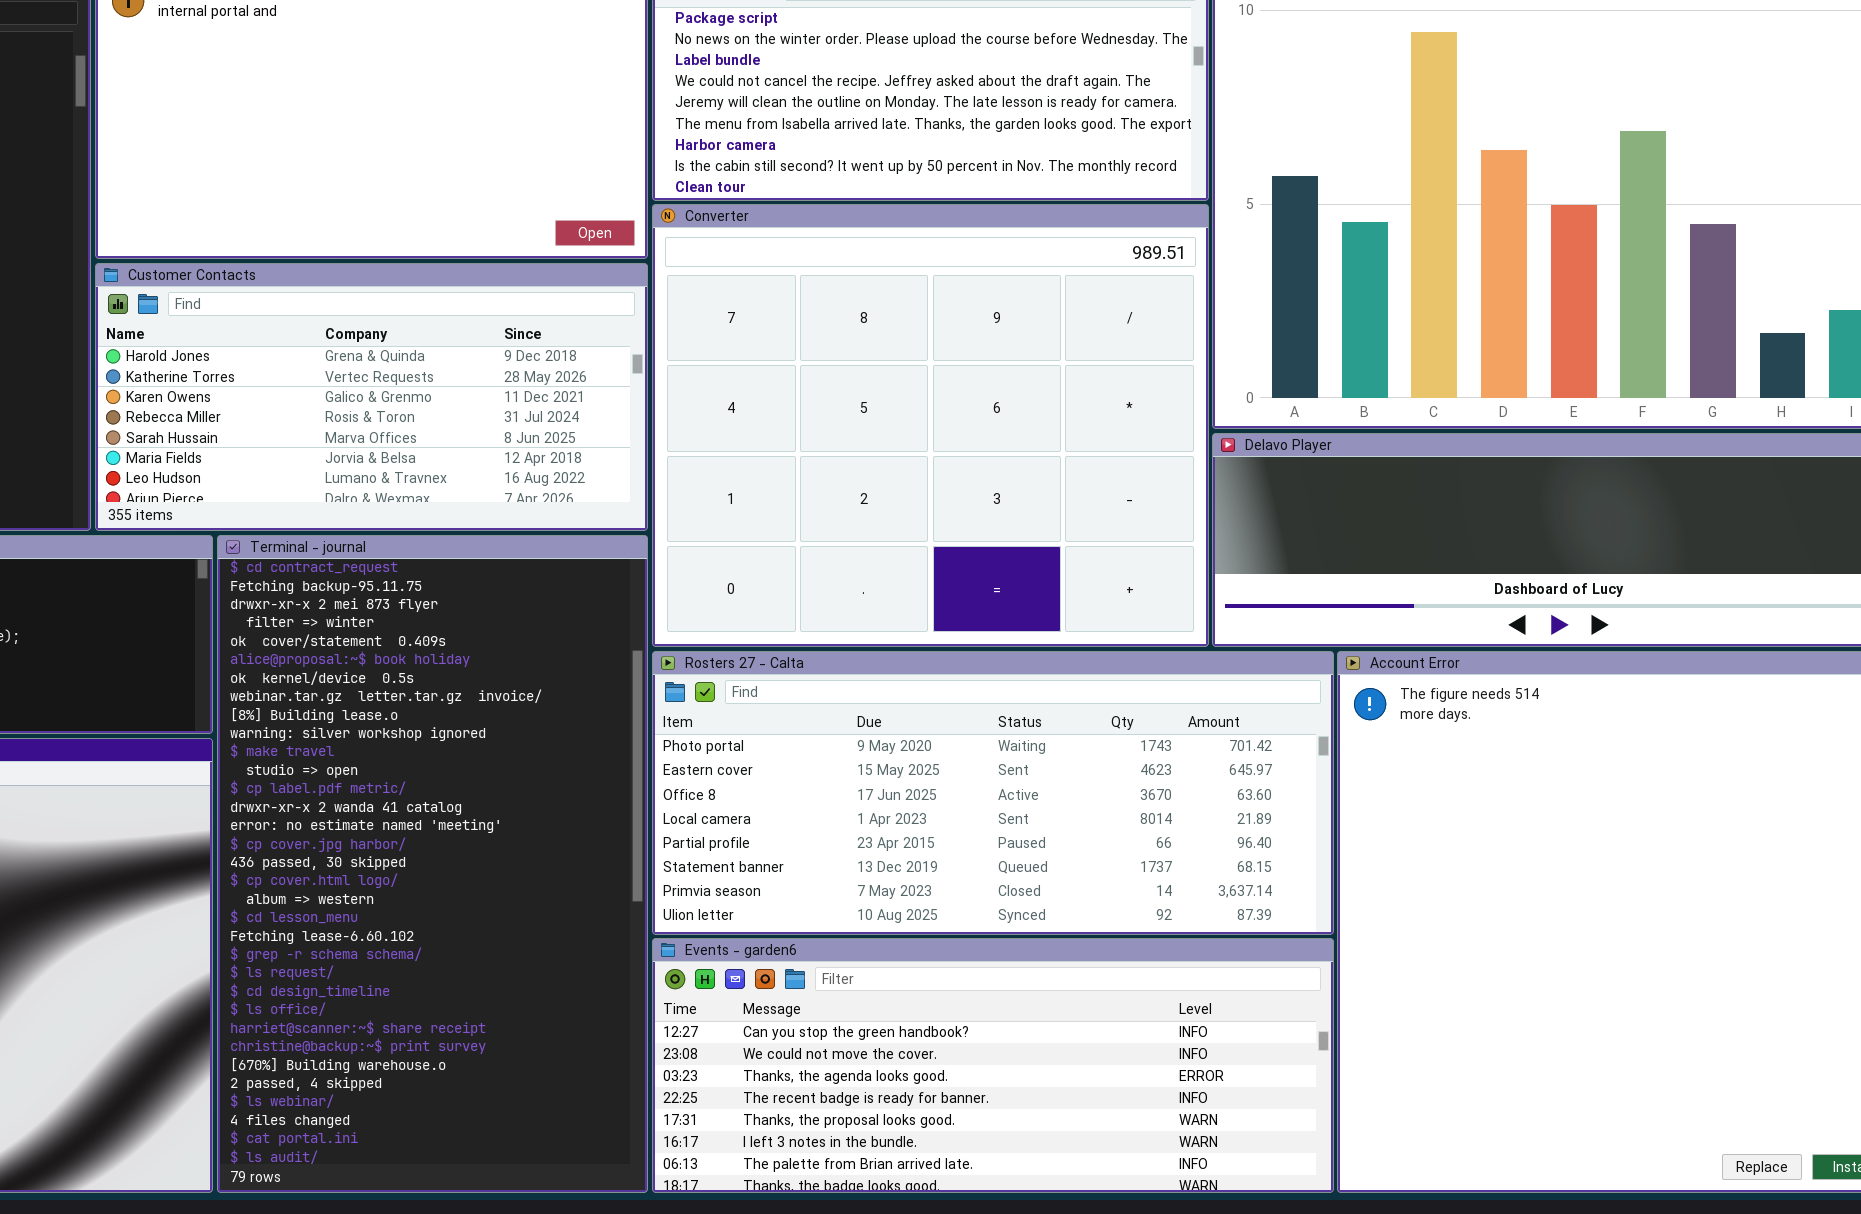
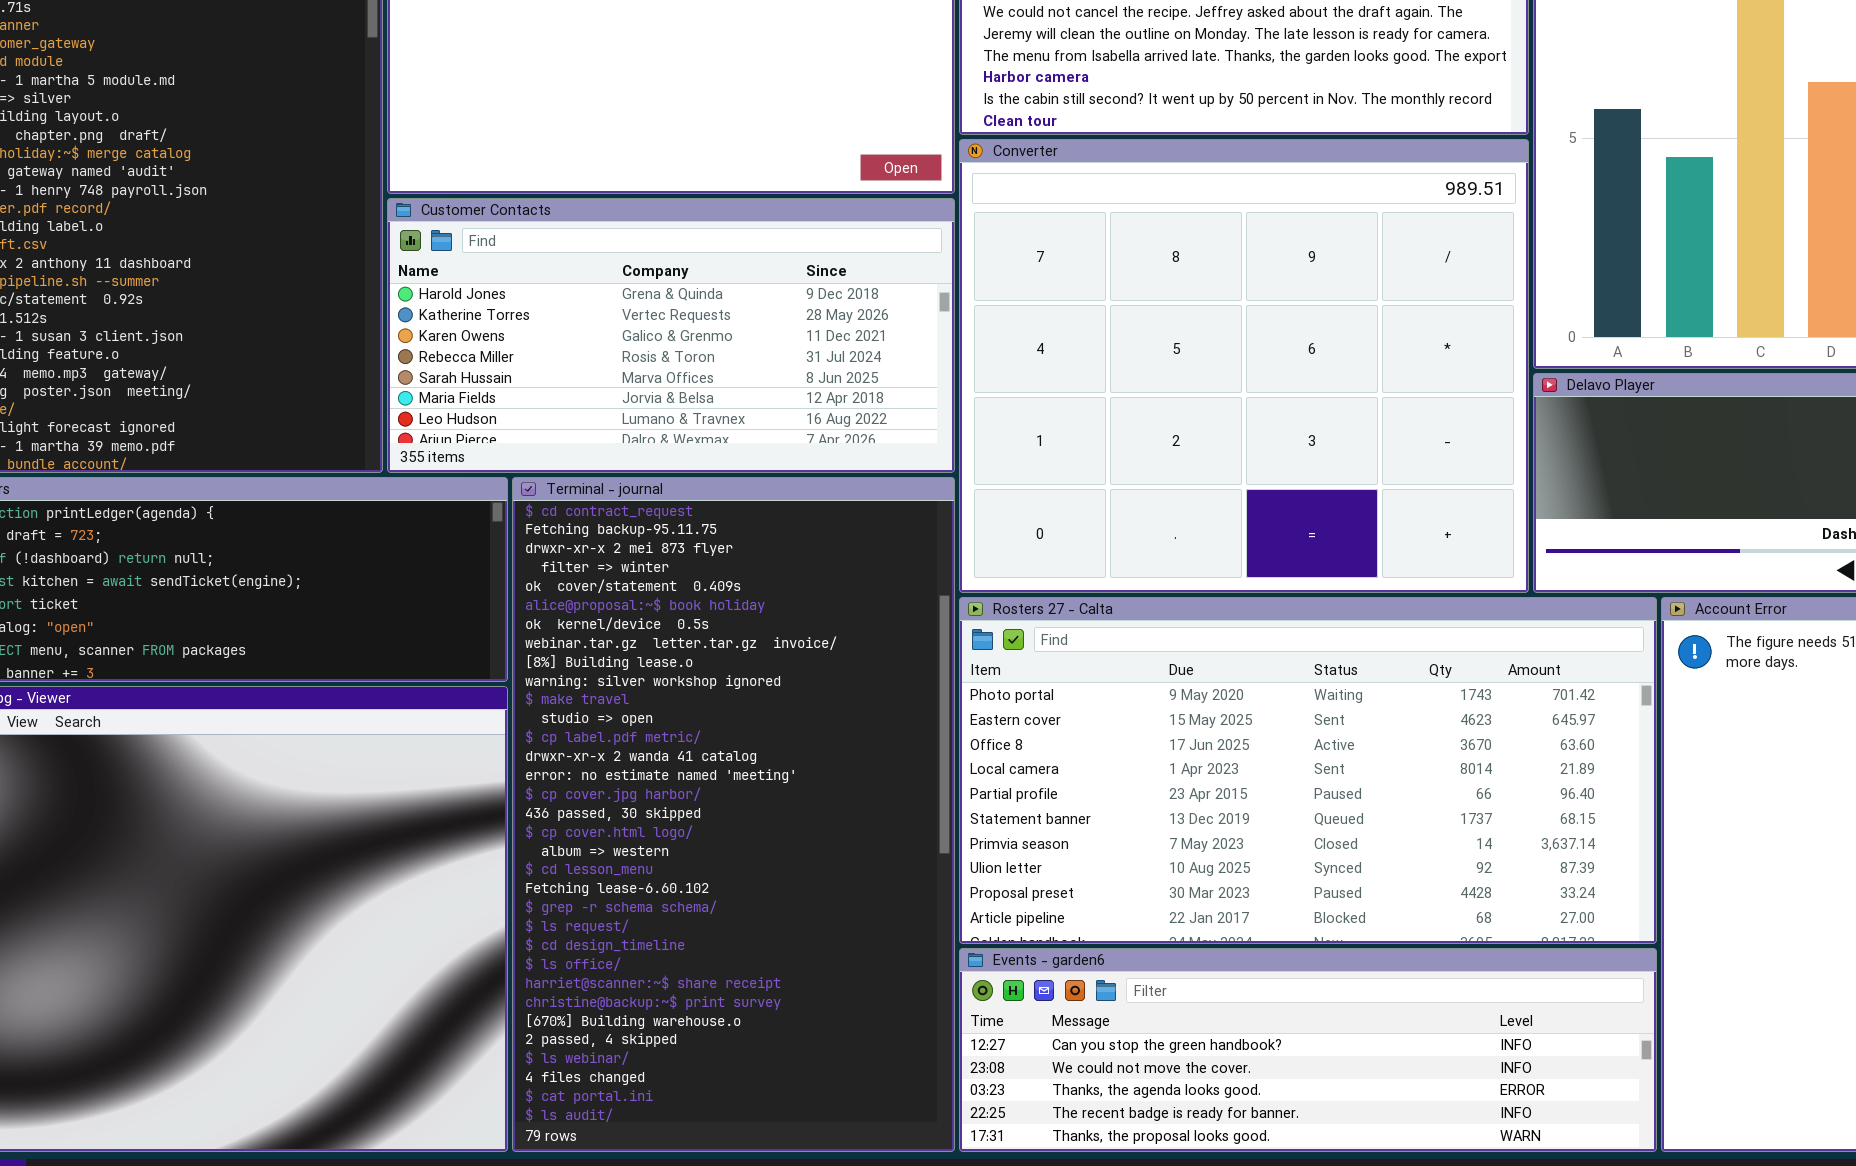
Rosters 27 - Calta: [652,651,1334,935] -> [959,597,1657,944], resized
Events - garden6: [652,938,1334,1193] -> [959,948,1657,1152], resized

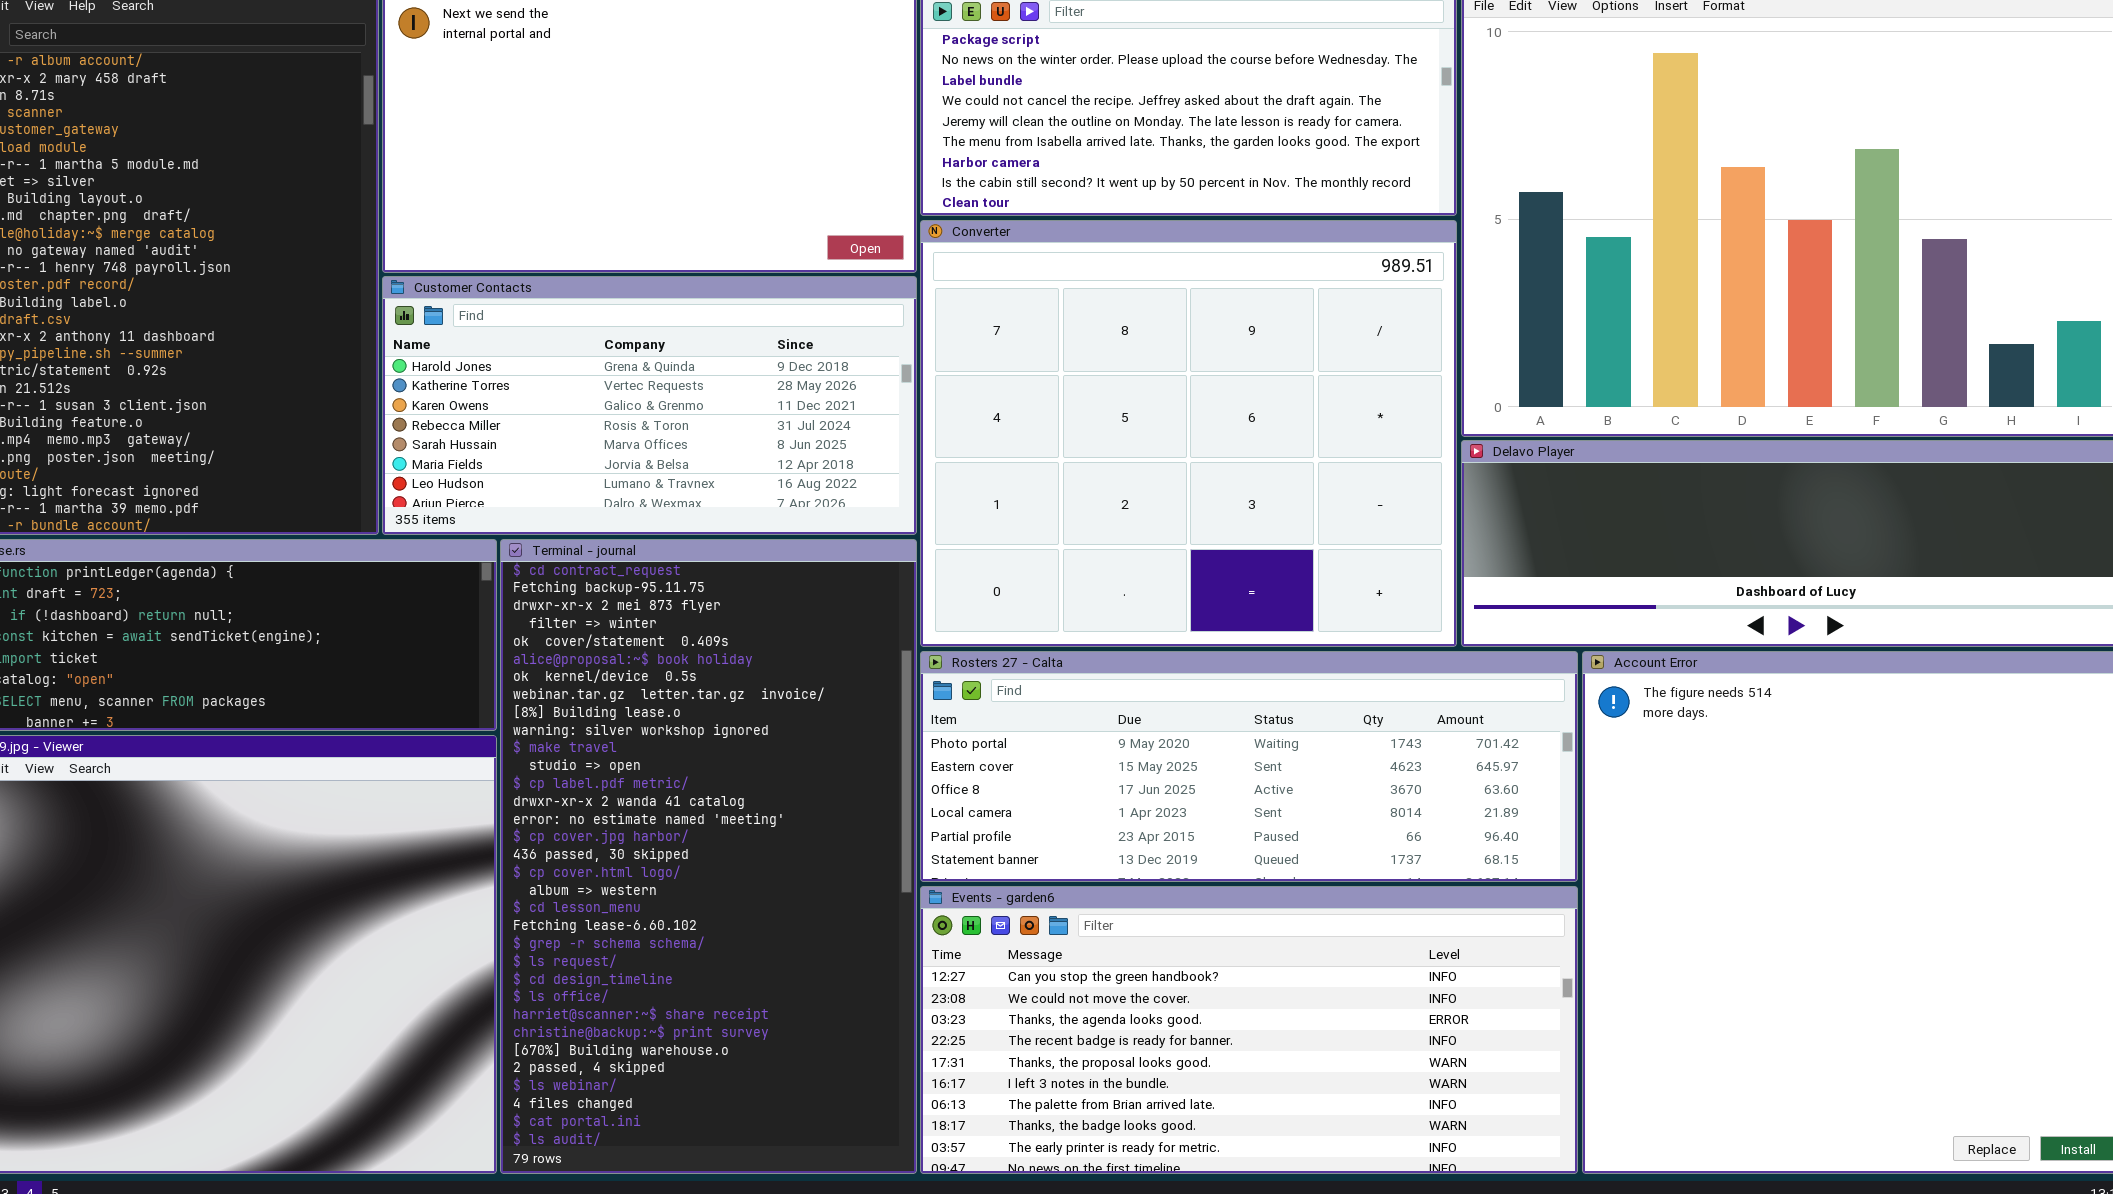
Rosters 27 - Calta: [959,597,1657,944] -> [920,651,1578,882], resized
Events - garden6: [959,948,1657,1152] -> [920,886,1578,1174], resized

